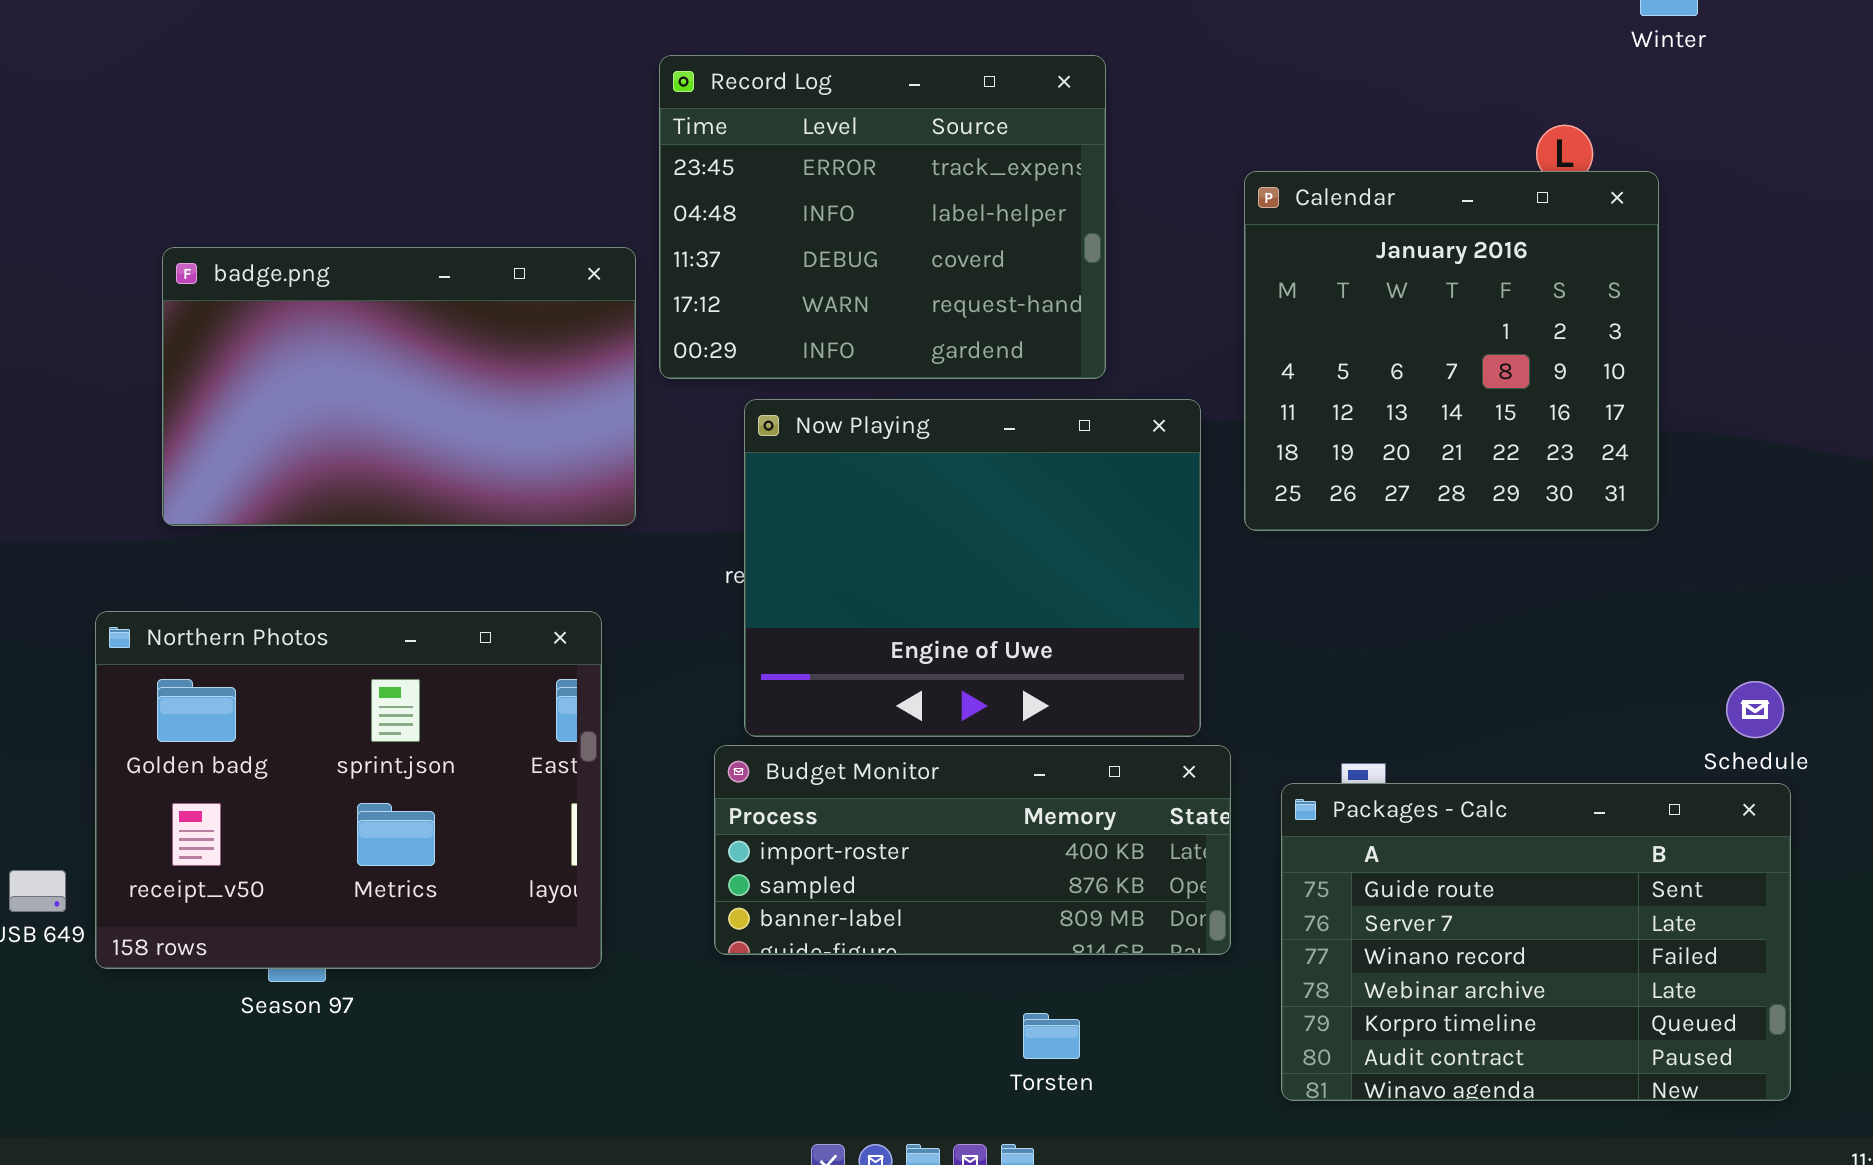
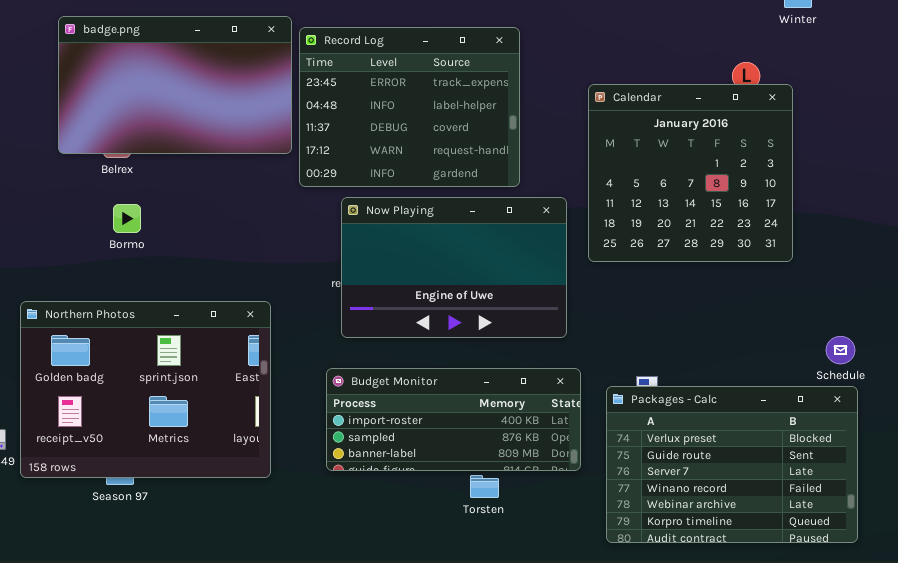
badge.png: [162,247,636,526] -> [58,16,292,154], moved
Now Playing: [744,399,1201,737] -> [341,197,567,338], resized
Packages - Calc: [1281,783,1791,1101] -> [606,386,858,543], scrolled up 1 row
Torsten: [1023,1013,1080,1059] -> [470,475,499,498], moved

